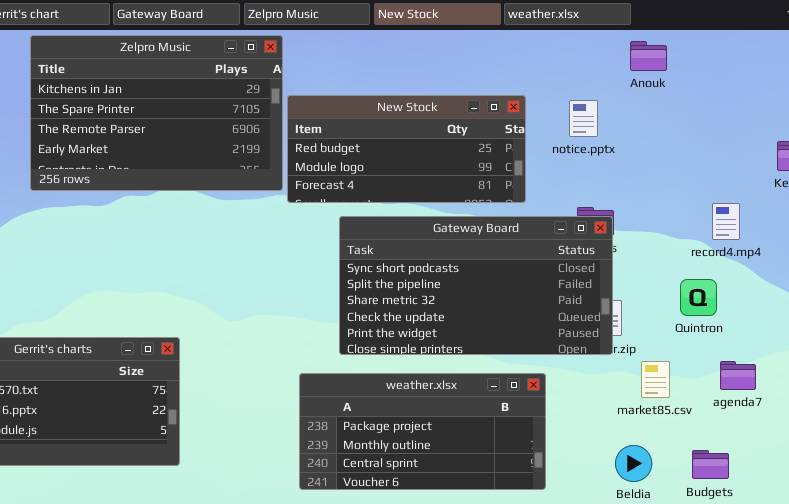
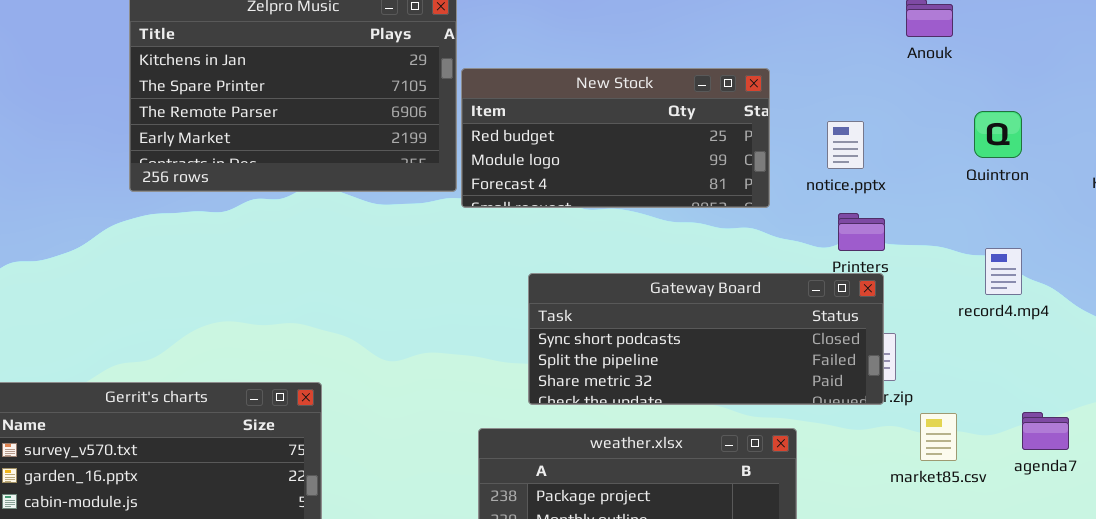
notice.pptx: [569,100,598,137] -> [827,121,864,169], moved
record4.mp4: [712,203,740,240] -> [985,248,1022,295], moved
Gateway Board: [339,216,613,355] -> [528,273,884,405], resized
Quintron: [680,279,717,316] -> [974,111,1022,158], moved

